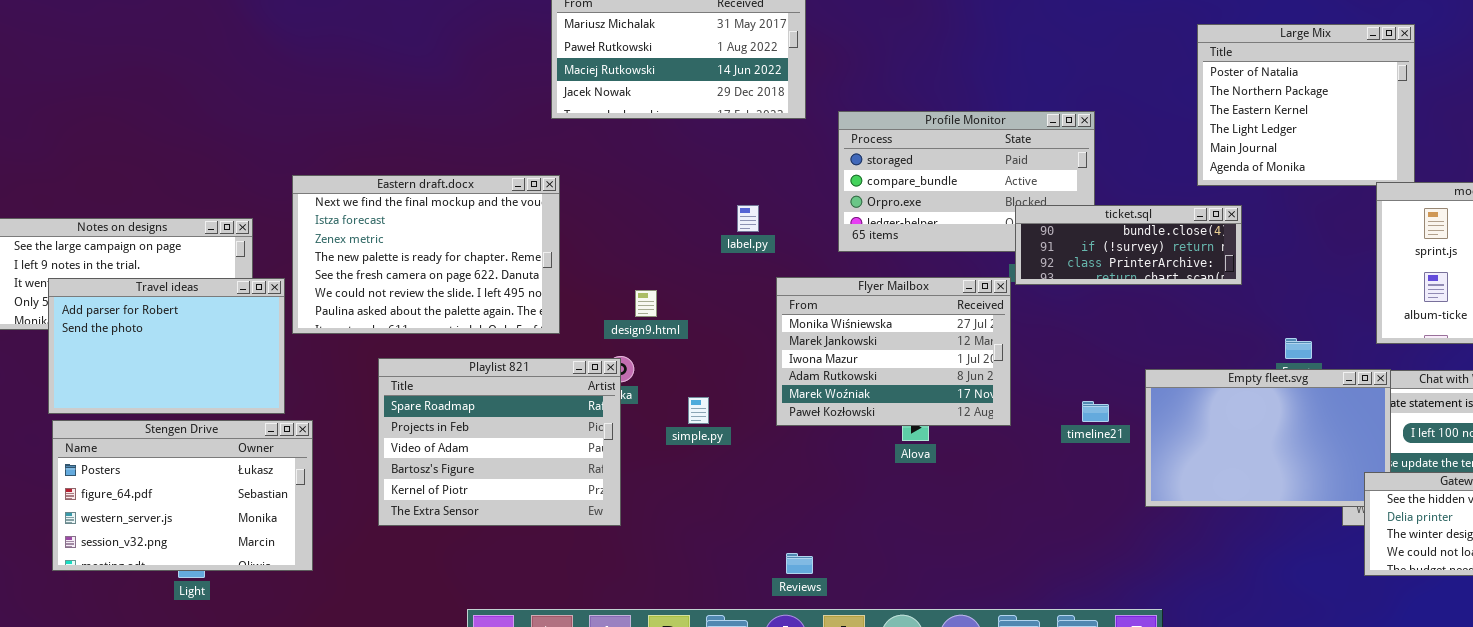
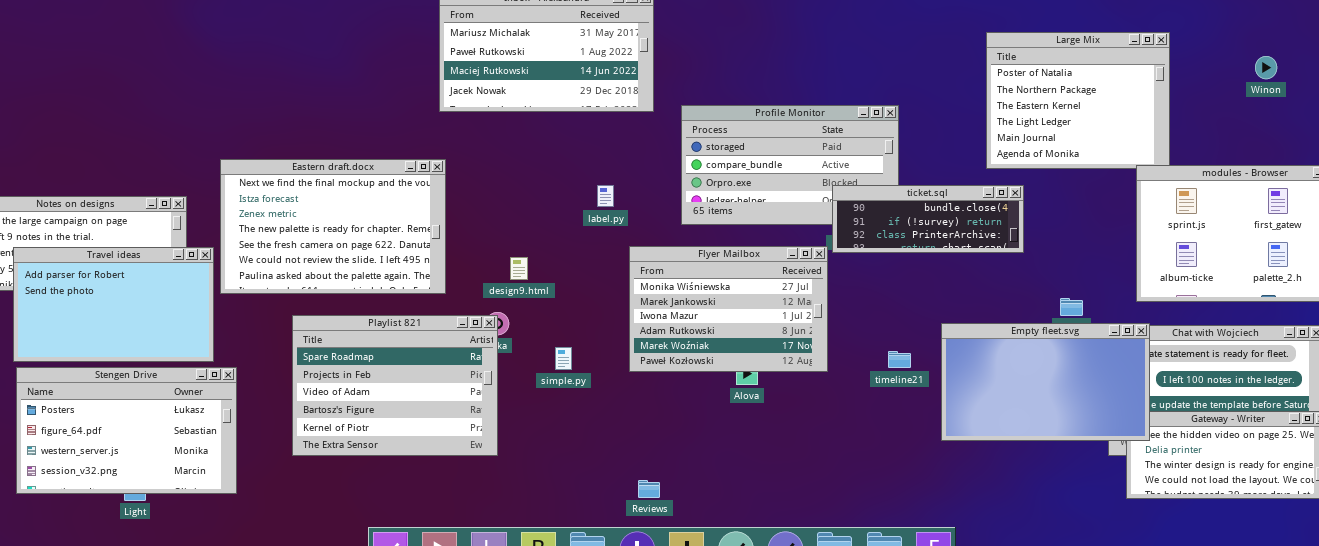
Empty fleet.svg: [1145,369,1391,507] -> [941,323,1150,441], raised

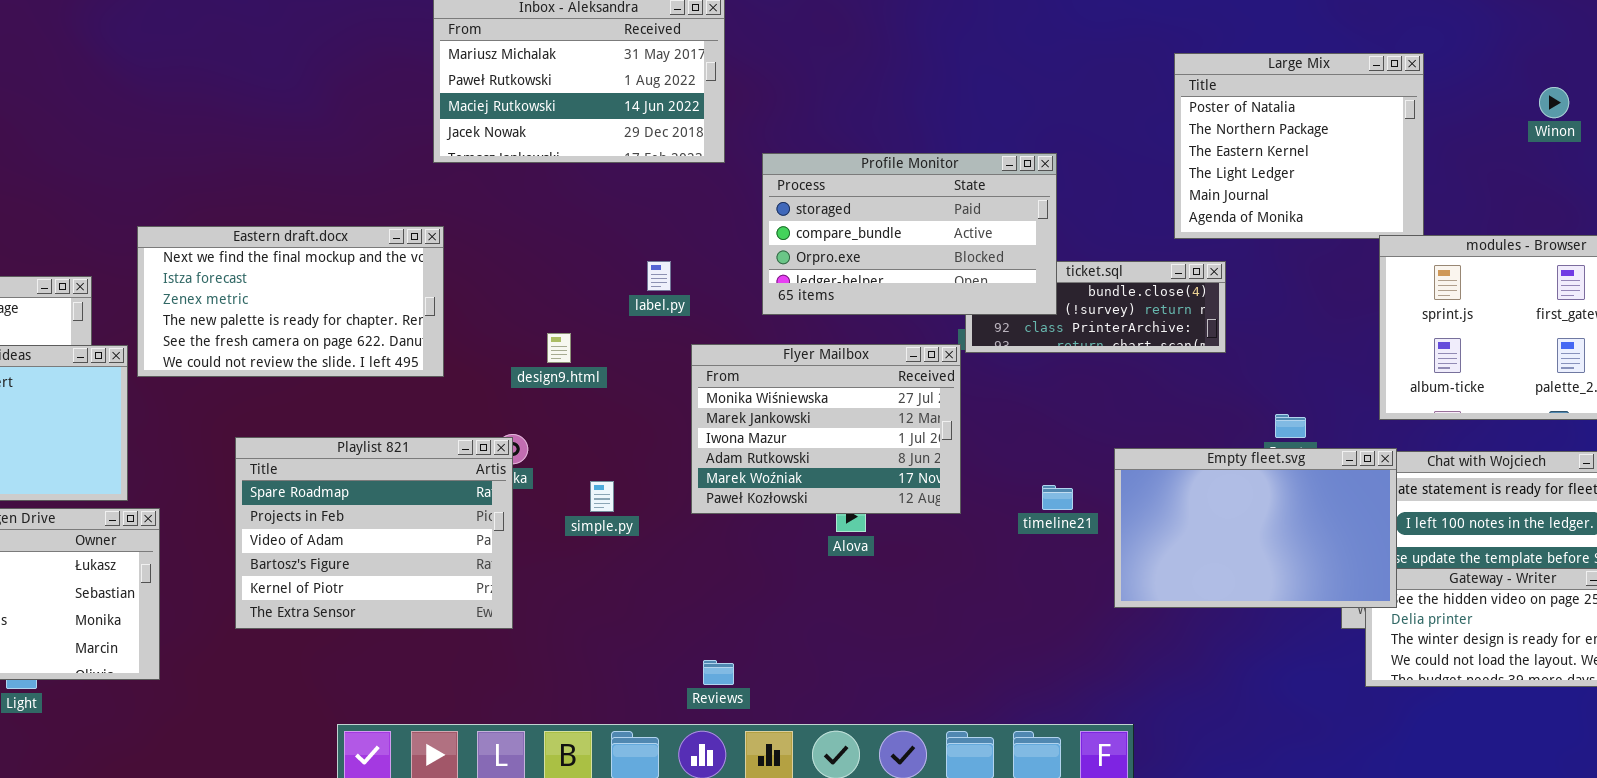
Profile Monitor: [681,105,899,225] -> [762,153,1057,315], raised
Eastern draft.docx: [220,159,446,294] -> [137,226,444,377], resized
design9.html: [510,257,528,280] -> [547,333,571,363], moved

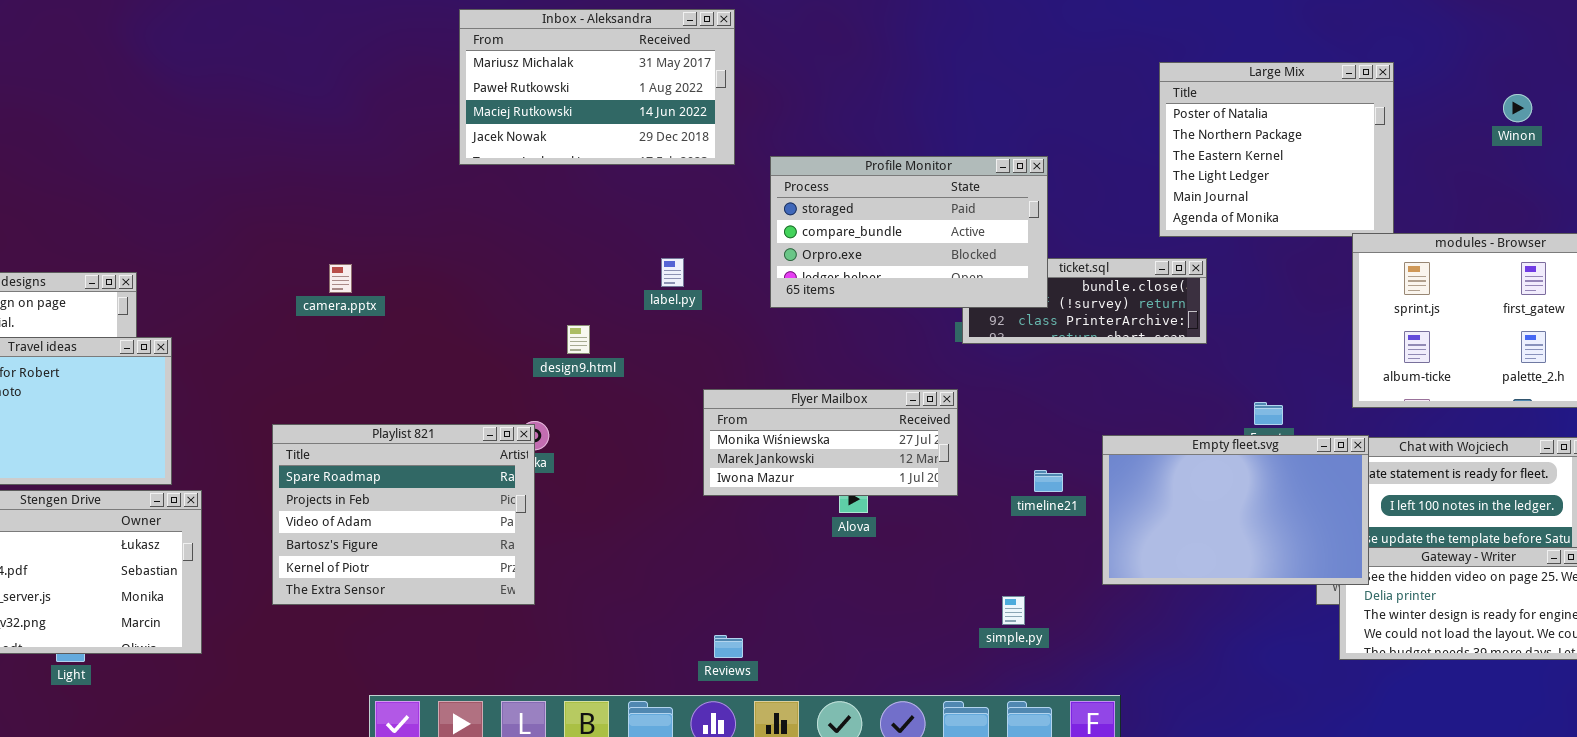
Eastern draft.docx: [137,226,444,377] -> none, closed
Flyer Mailbox: [691,344,961,514] -> [703,389,958,496], resized
simple.py: [590,481,614,512] -> [1002,596,1025,625], moved

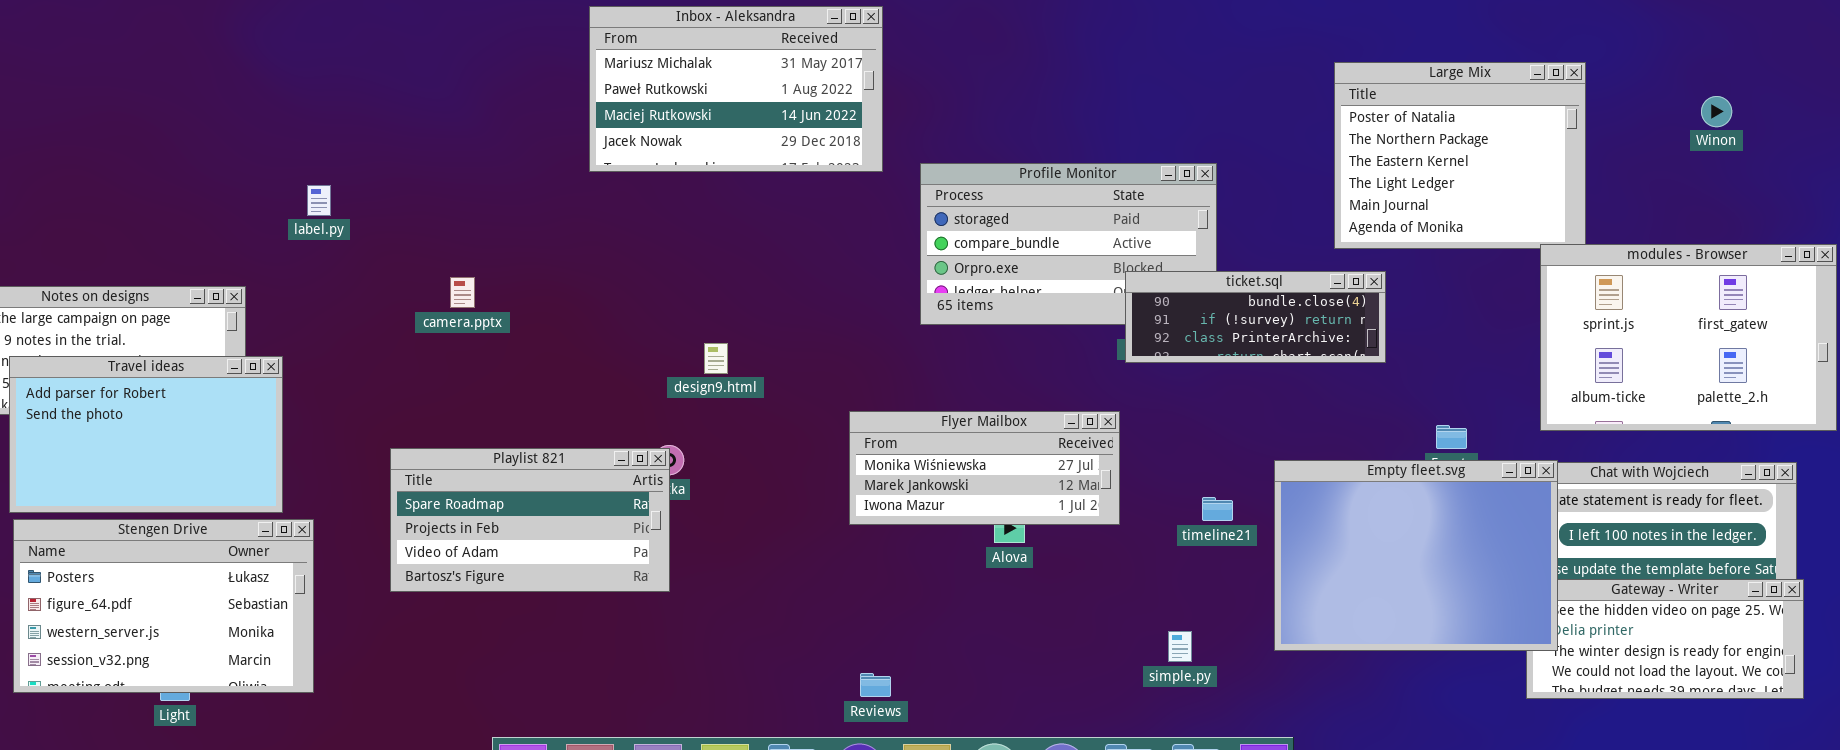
label.py: [661,258,684,287] -> [307,185,331,216], moved
ticket.sql: [962,258,1207,344] -> [1125,271,1386,363], raised
Playlist 821: [272,424,535,605] -> [390,448,670,592], resized
Empty fleet.svg: [1102,435,1369,585] -> [1274,460,1558,651], resized

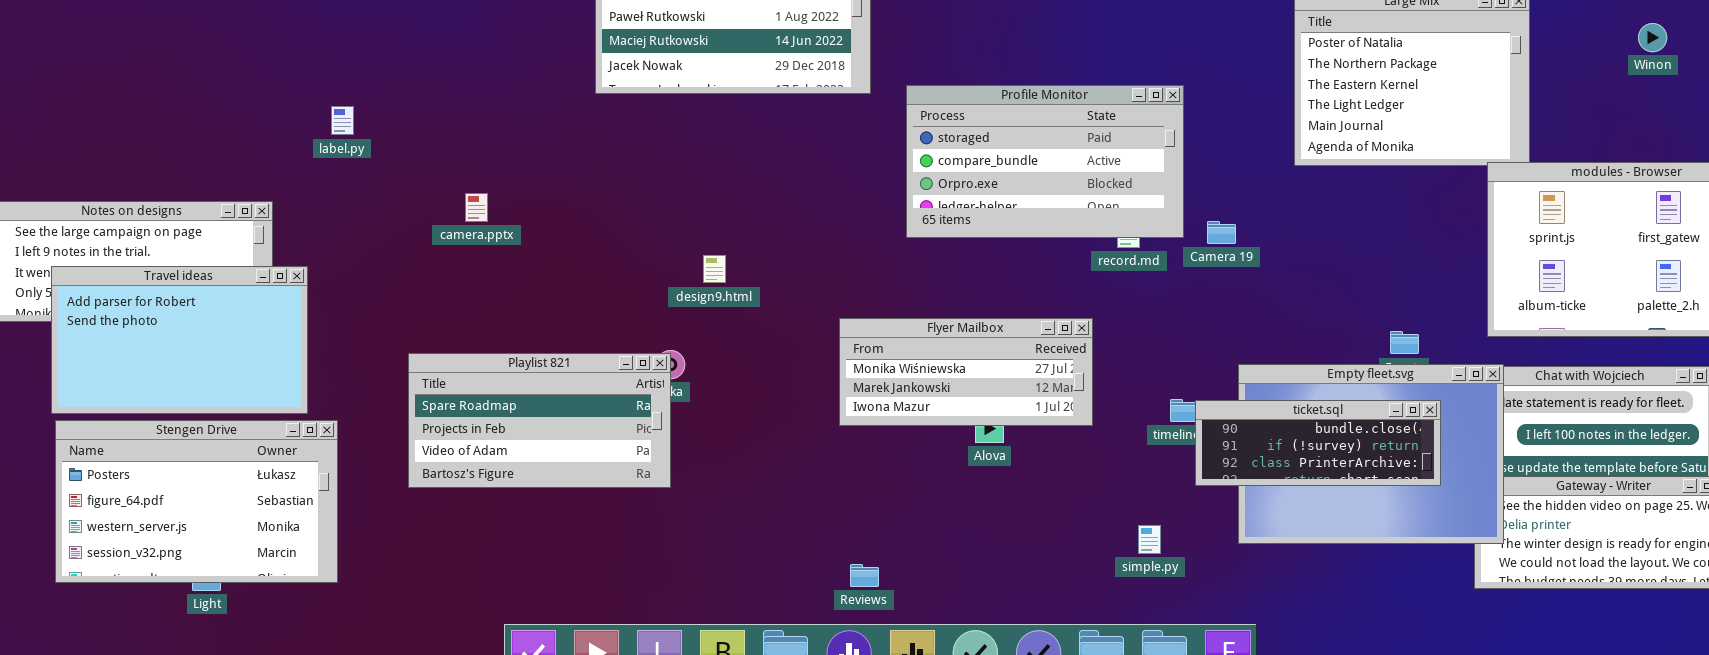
ticket.sql: [1125,271,1386,363] -> [1195,400,1441,486], moved

